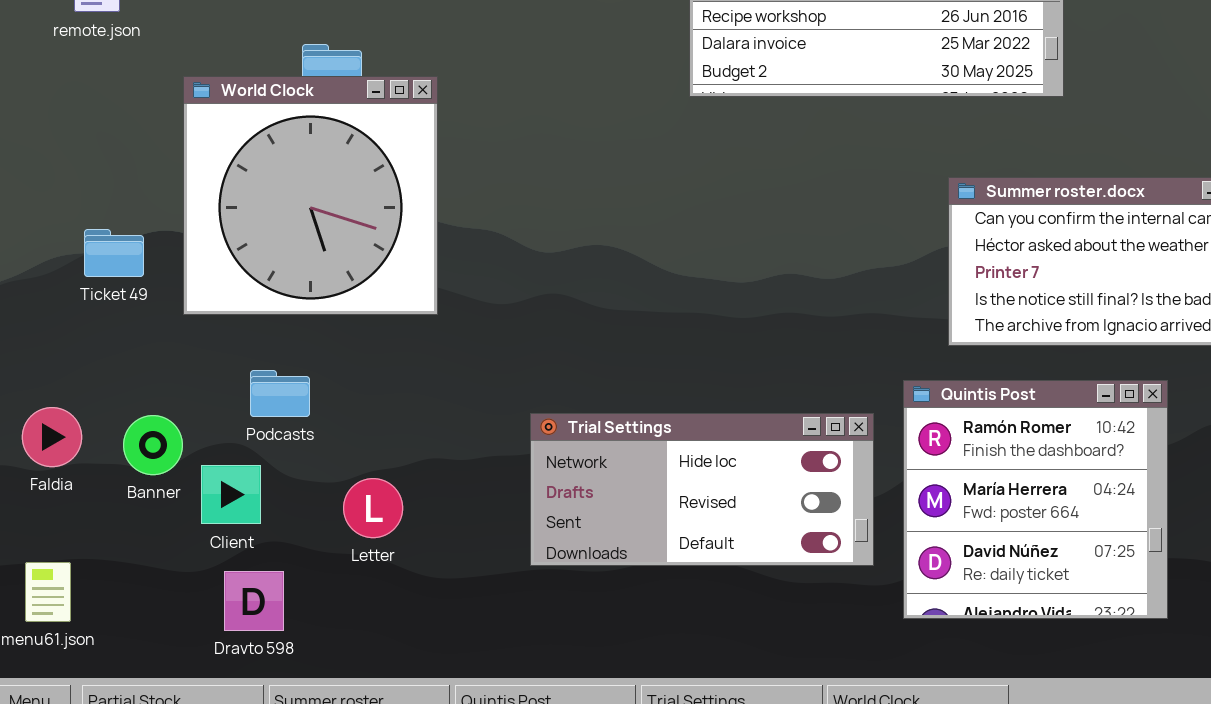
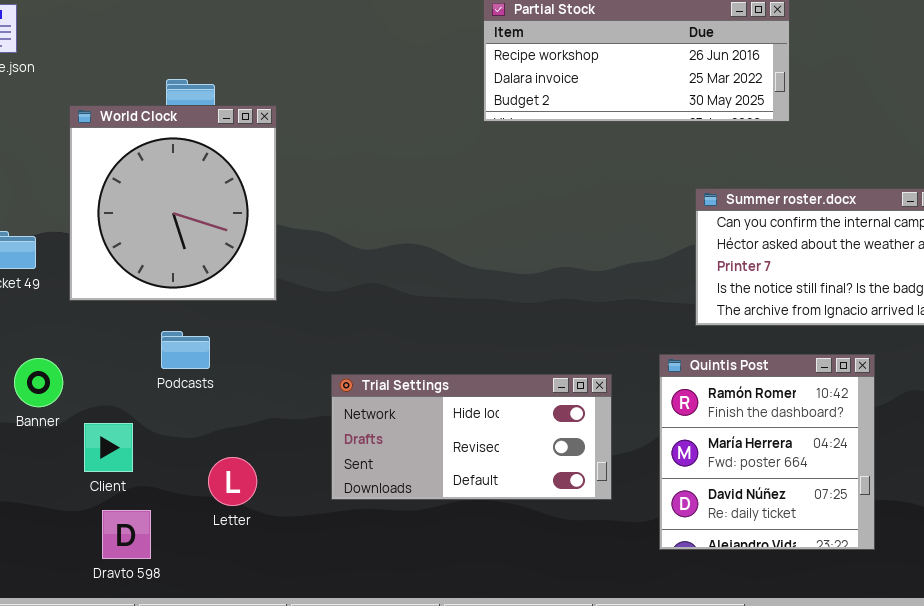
Podcasts: [250,370,310,417] -> [161,331,210,369], moved
Trial Settings: [530,413,874,566] -> [331,374,612,500], moved
Banner: [123,415,183,475] -> [14,358,63,407], moved
Letter: [343,478,403,538] -> [208,457,257,506], moved

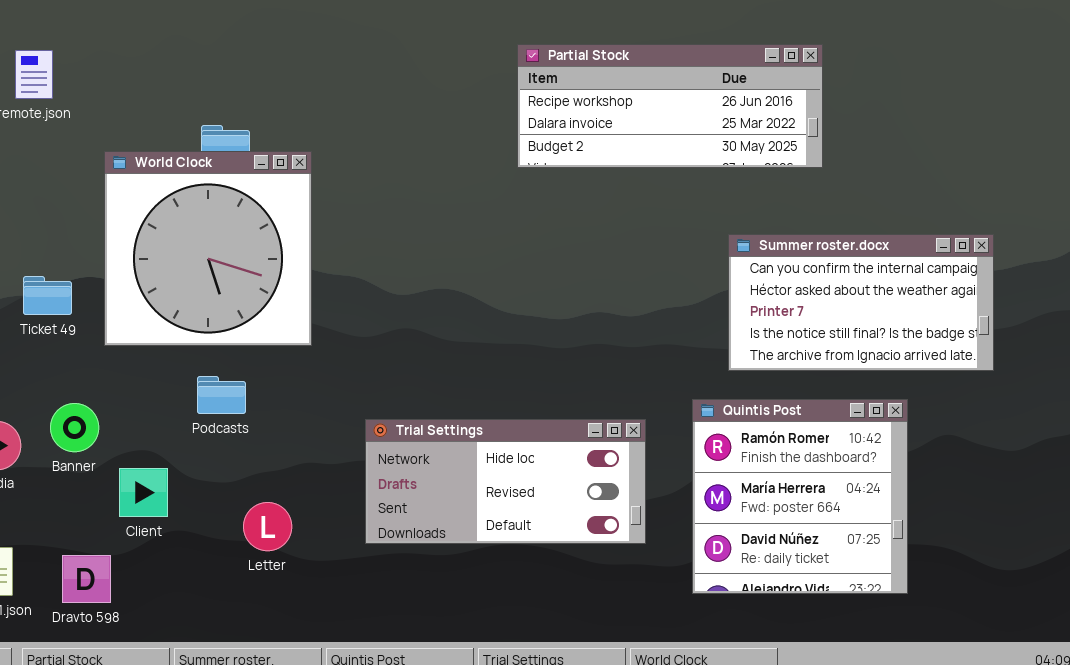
Dravto 598: [102,510,151,559] -> [62,555,111,603], moved

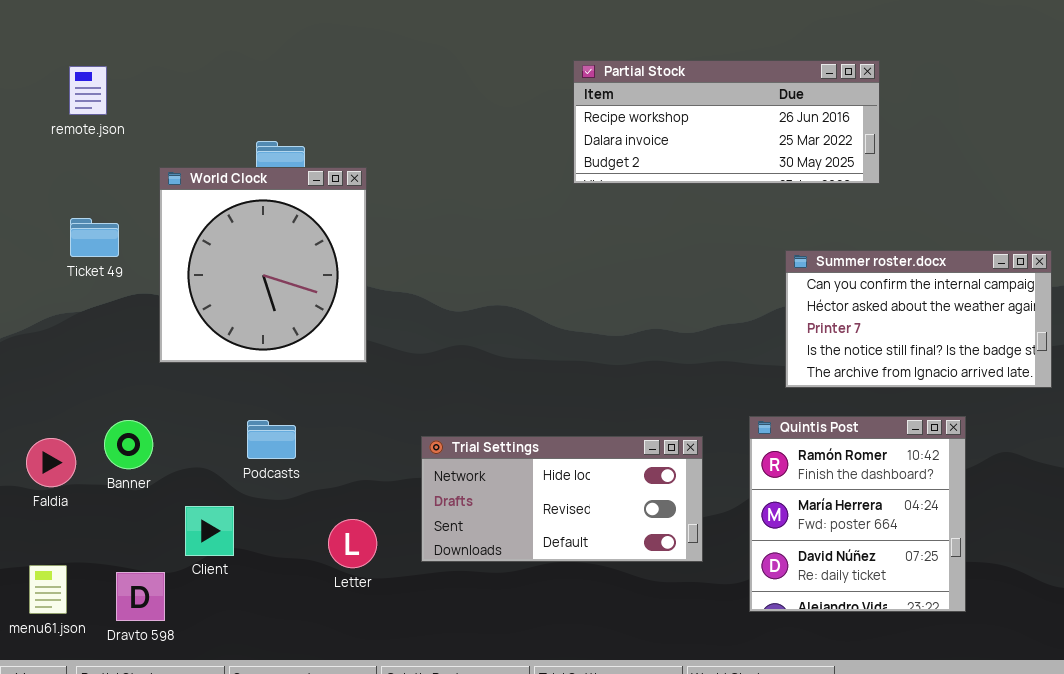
Ticket 49: [23,276,72,315] -> [70,218,119,257], moved
Podcasts: [197,376,246,414] -> [247,420,296,459], moved
Client: [119,468,168,517] -> [185,506,234,556], moved
Letter: [243,502,292,551] -> [328,519,377,568], moved

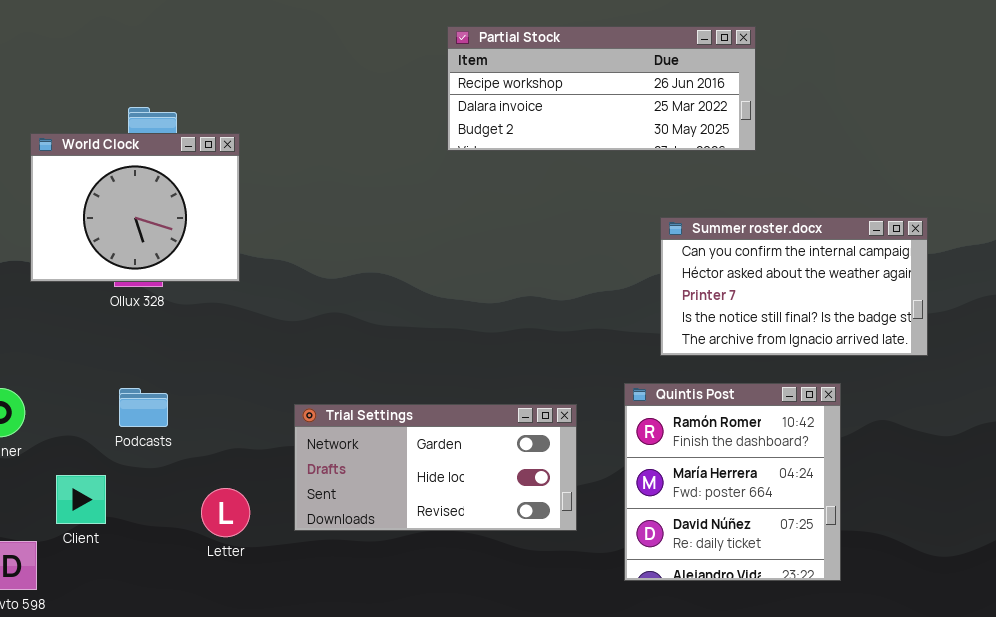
World Clock: [159,167,367,363] -> [30,133,240,282], resized
Trial Settings: [421,436,703,562] -> [294,404,577,531], scrolled up 1 row

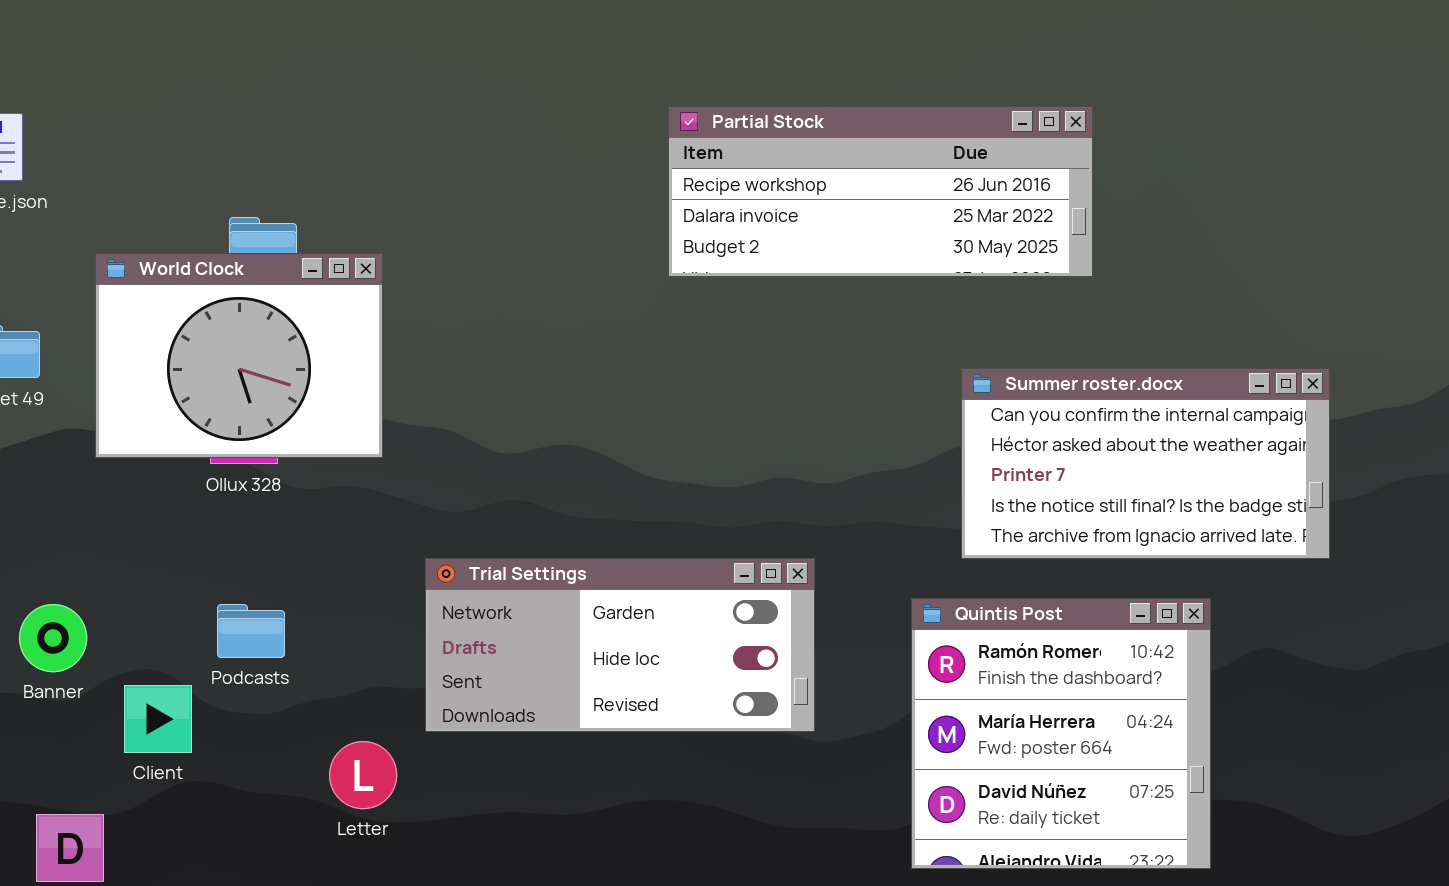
Trial Settings: [294,404,577,531] -> [425,558,815,732], moved
Client: [56,475,106,524] -> [124,685,192,753], moved

